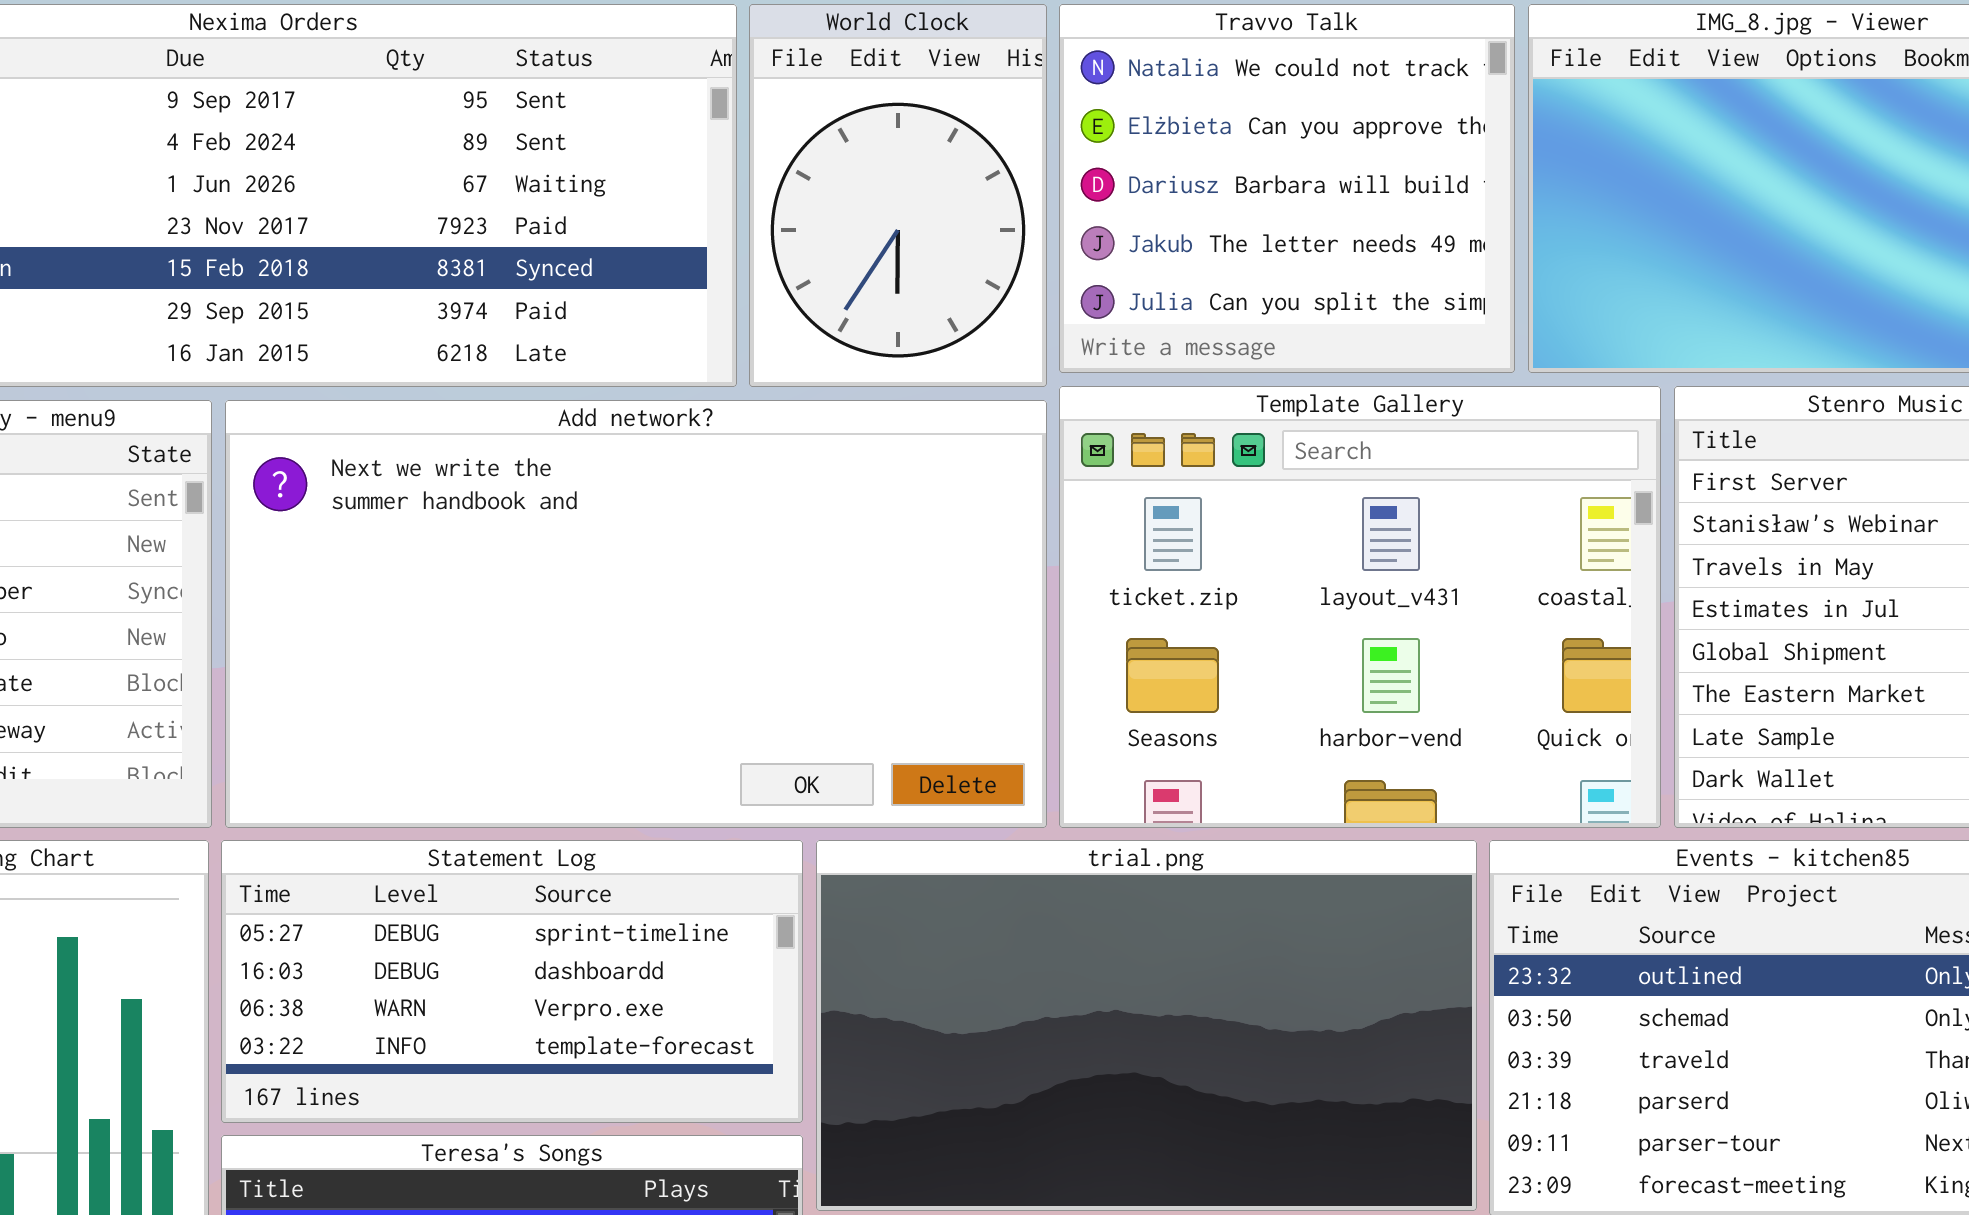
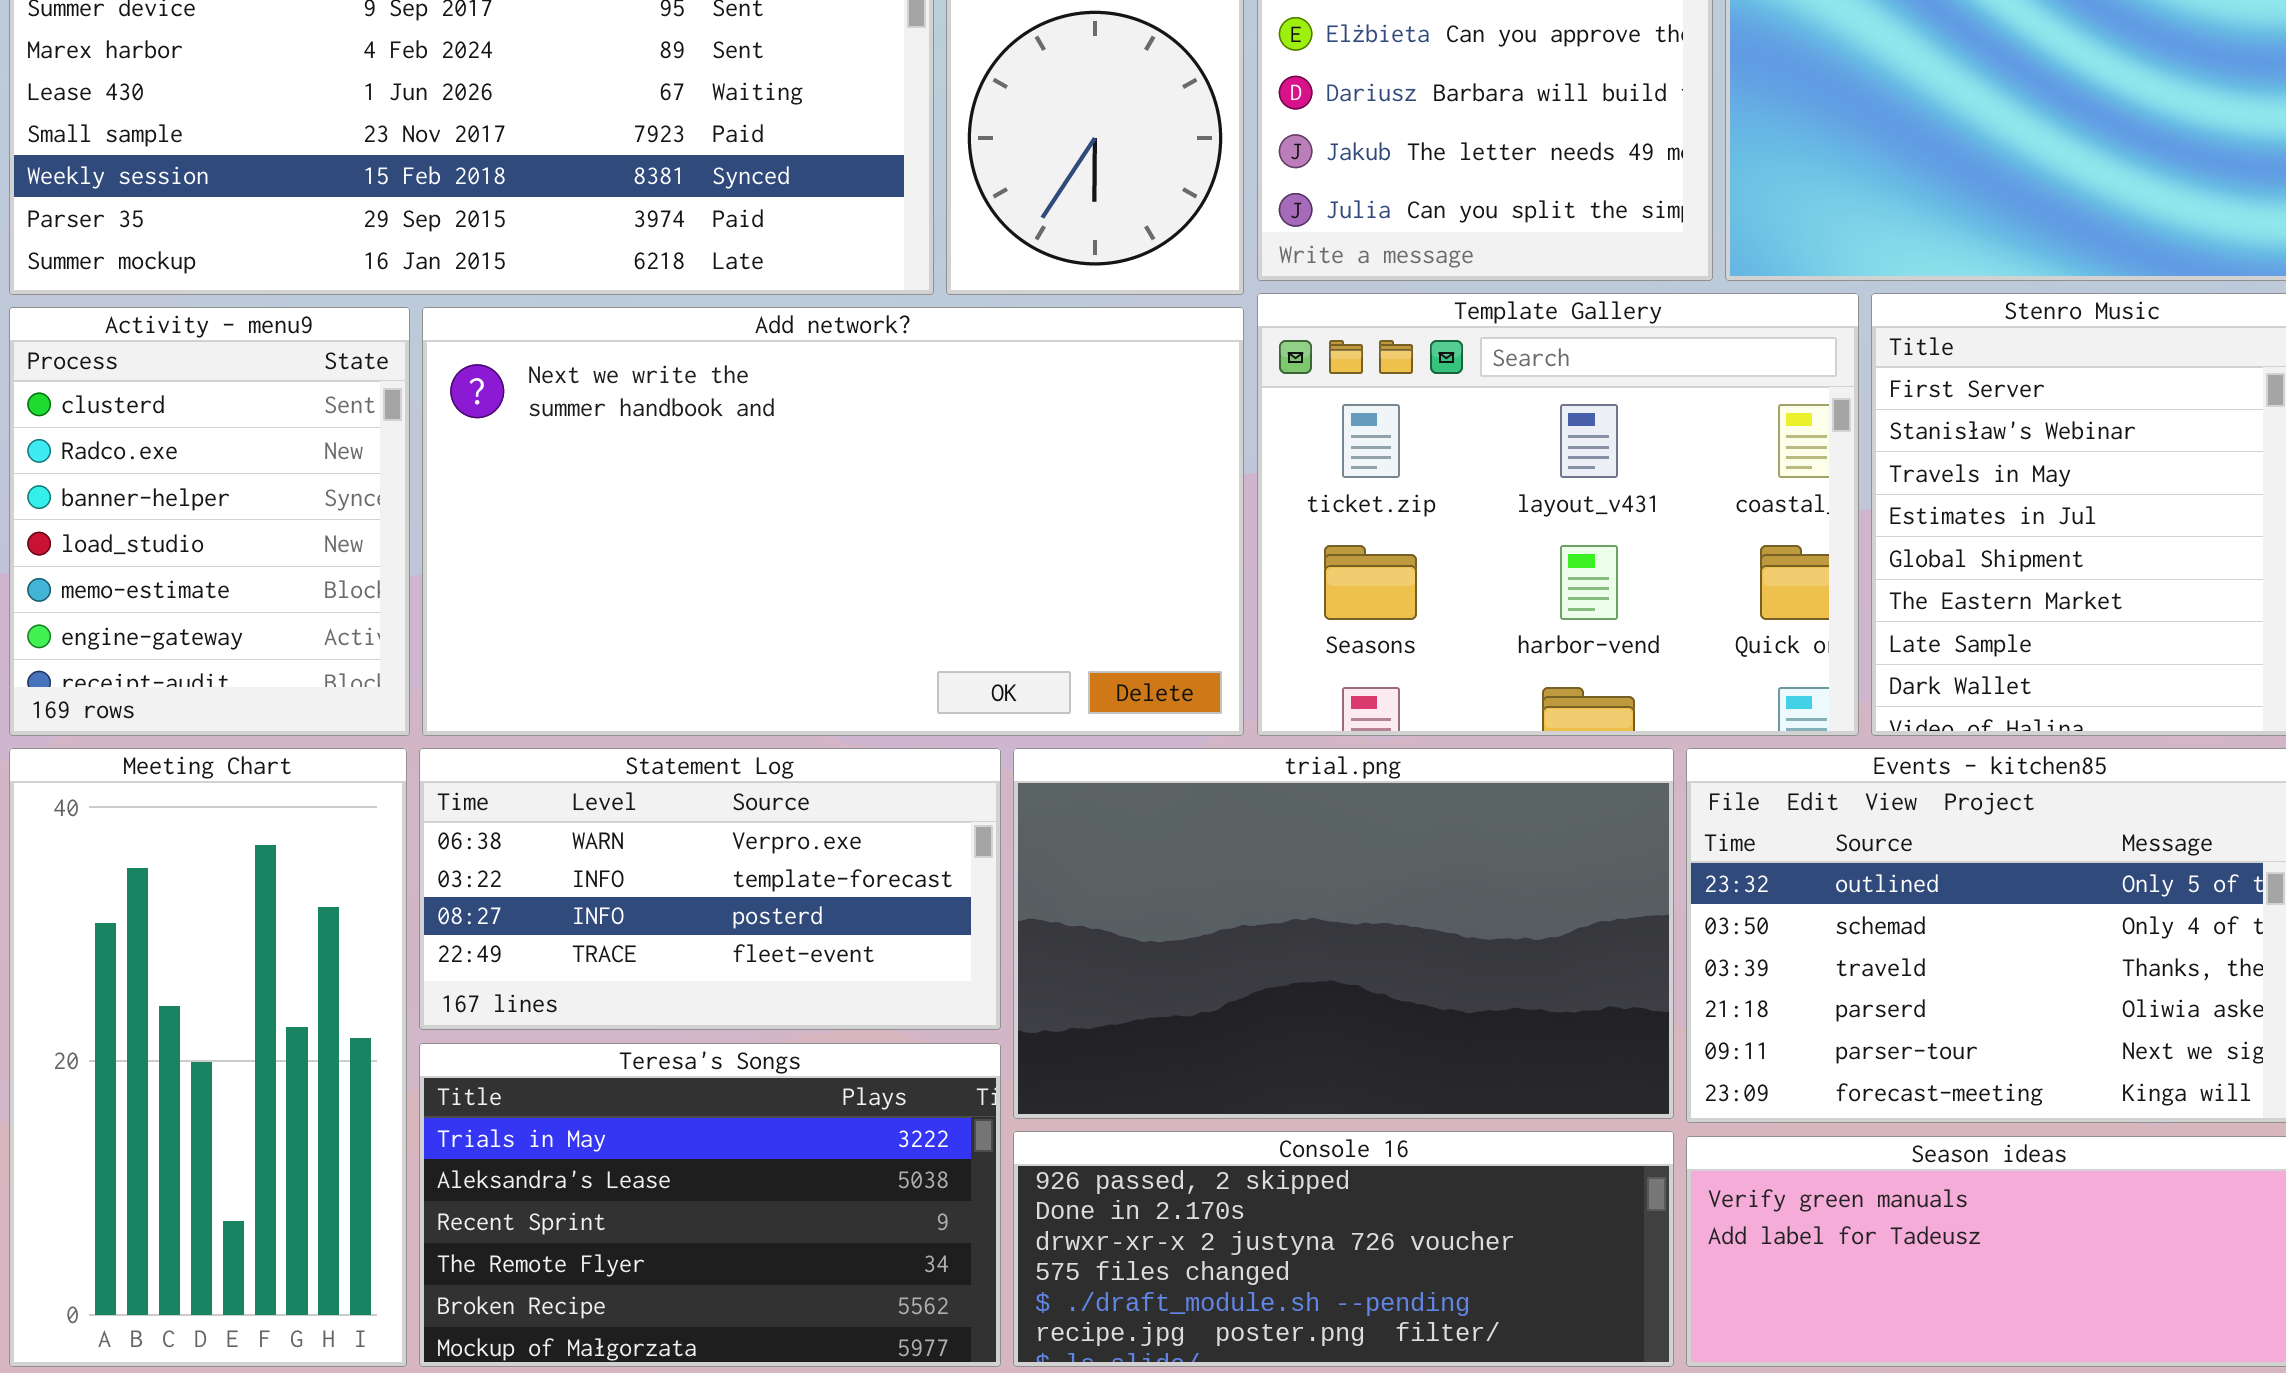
Statement Log: [221,840,803,1123] -> [419,748,1001,1030], scrolled down 2 rows

